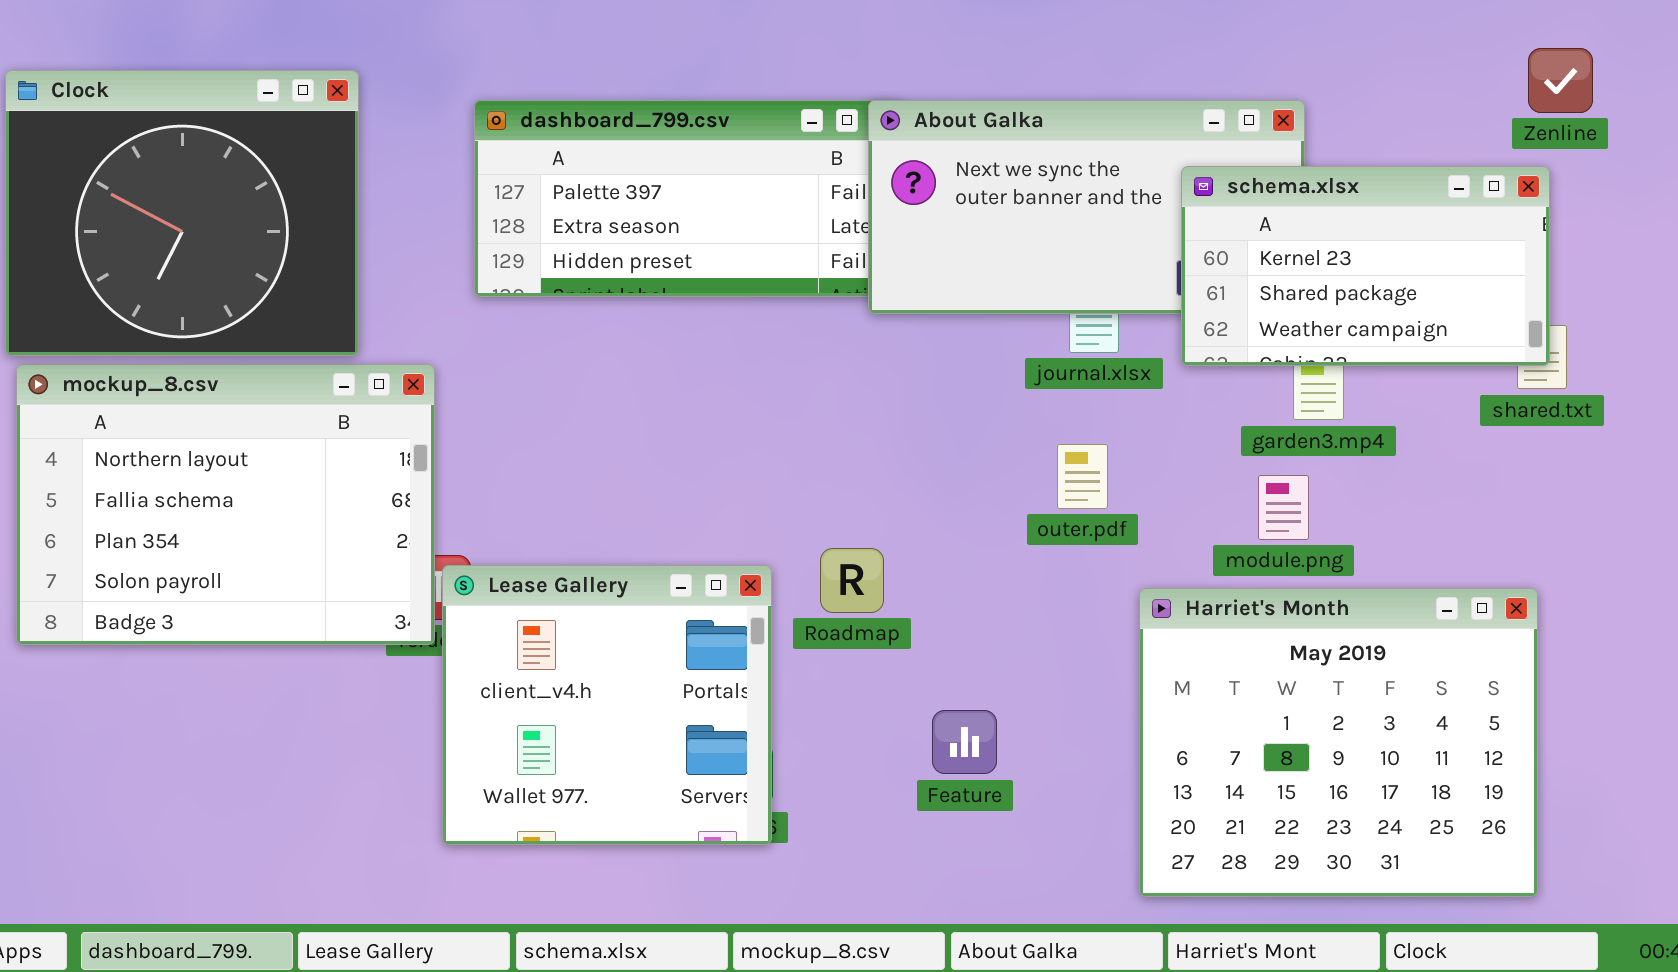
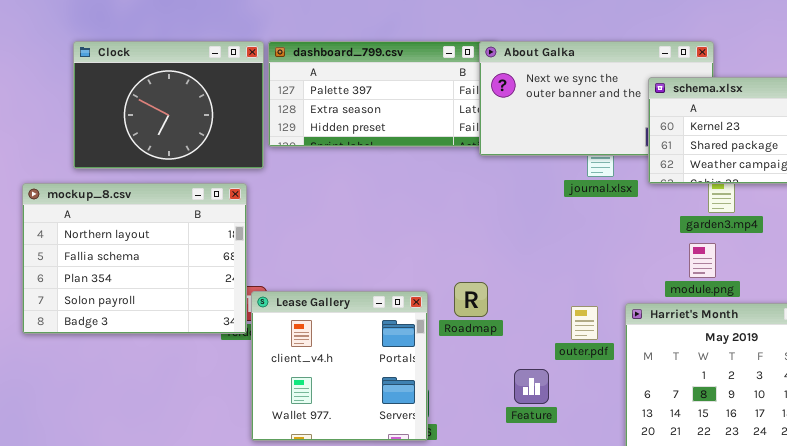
Clock: [5,70,359,356] -> [73,41,264,169], moved, resized
outer.pdf: [1057,444,1108,509] -> [571,306,598,340], moved

